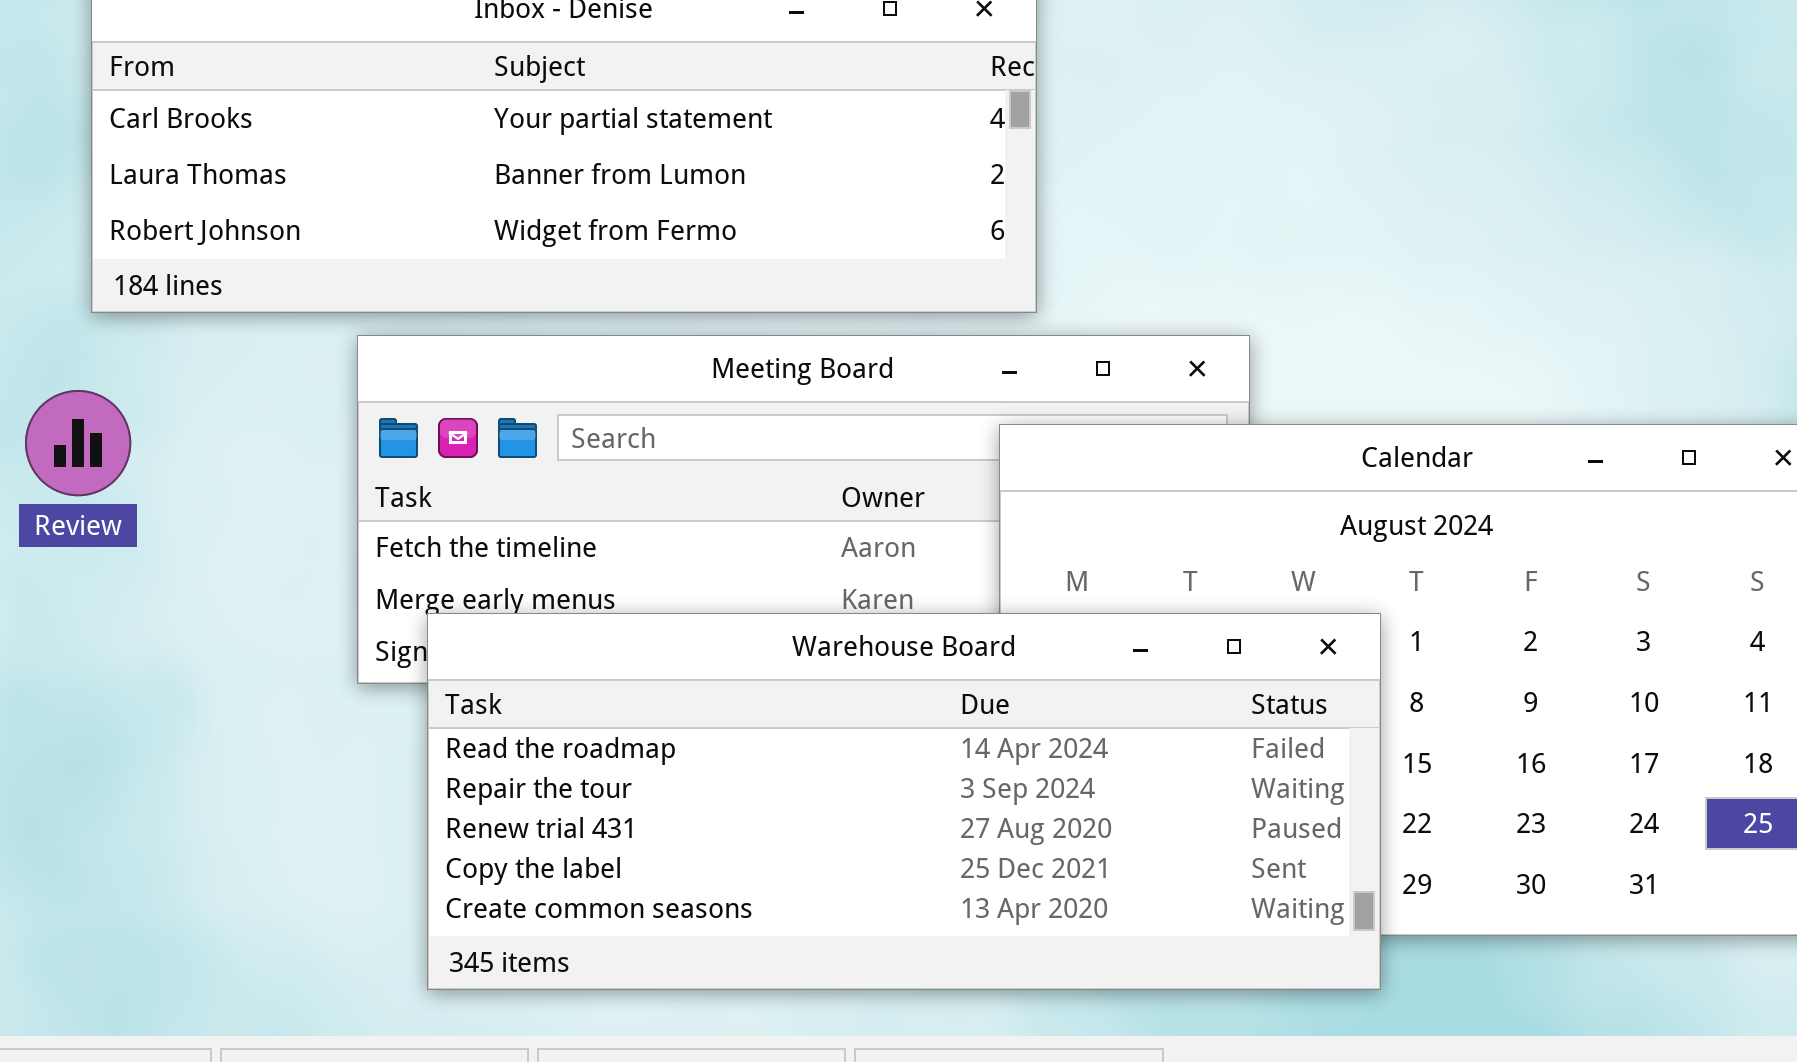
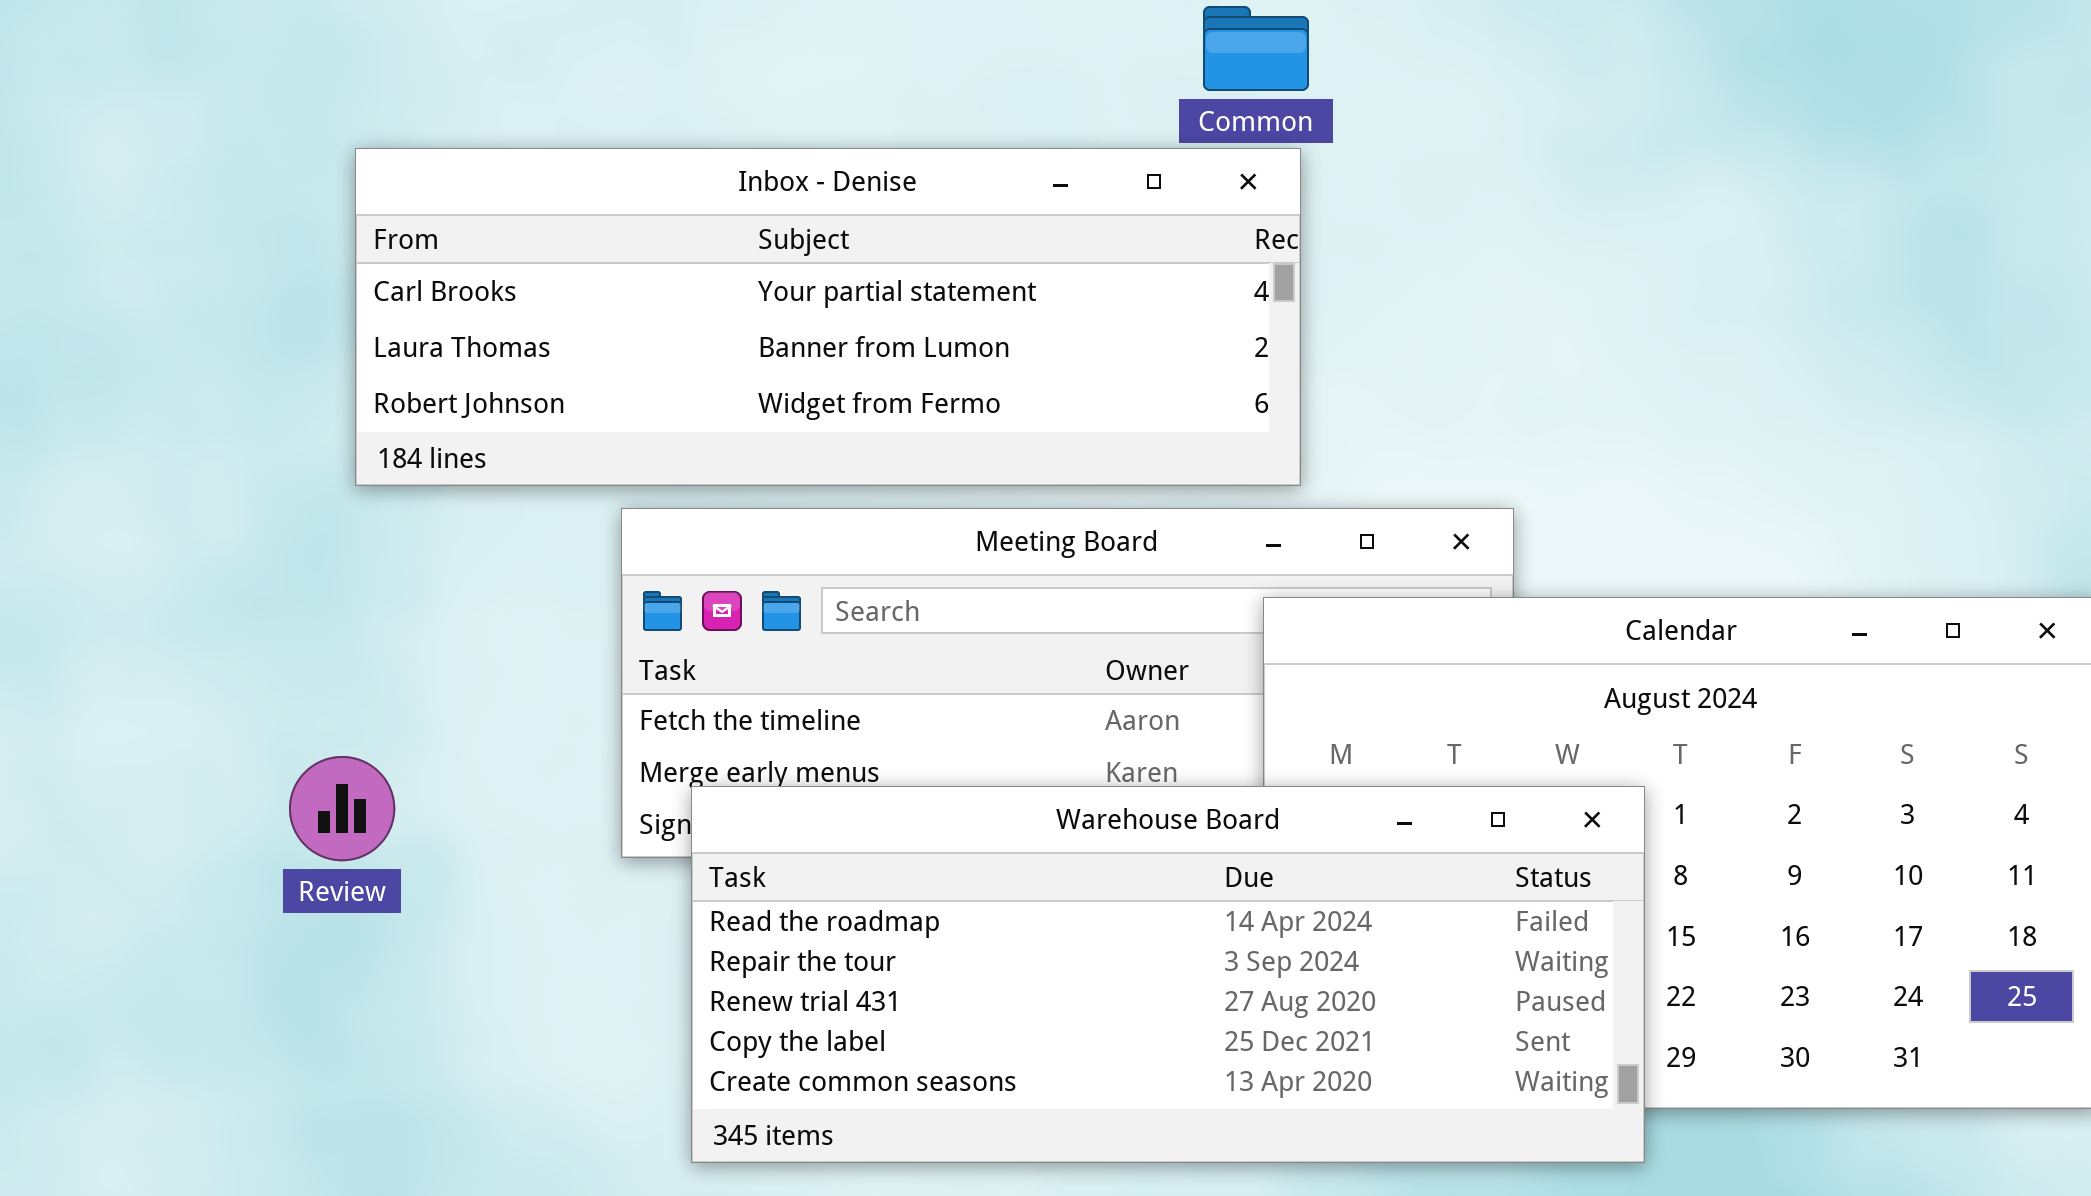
Review: [25,390,131,496] -> [289,756,395,861], moved

